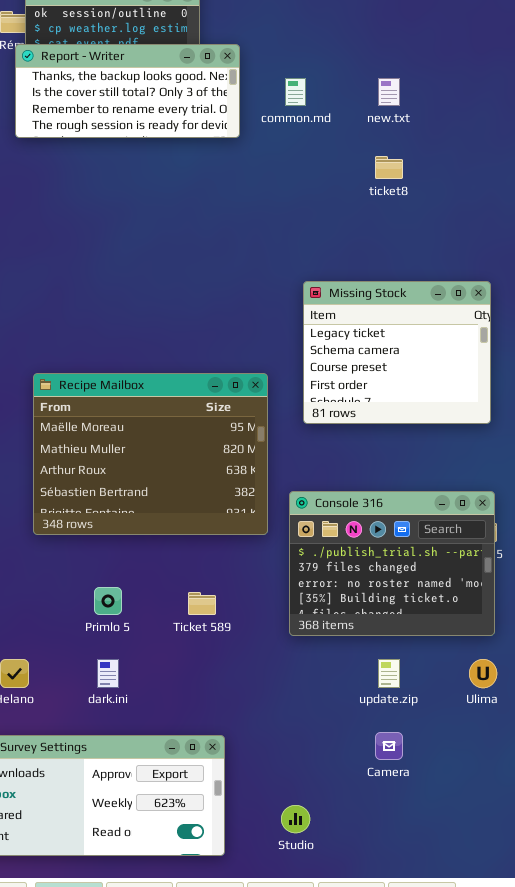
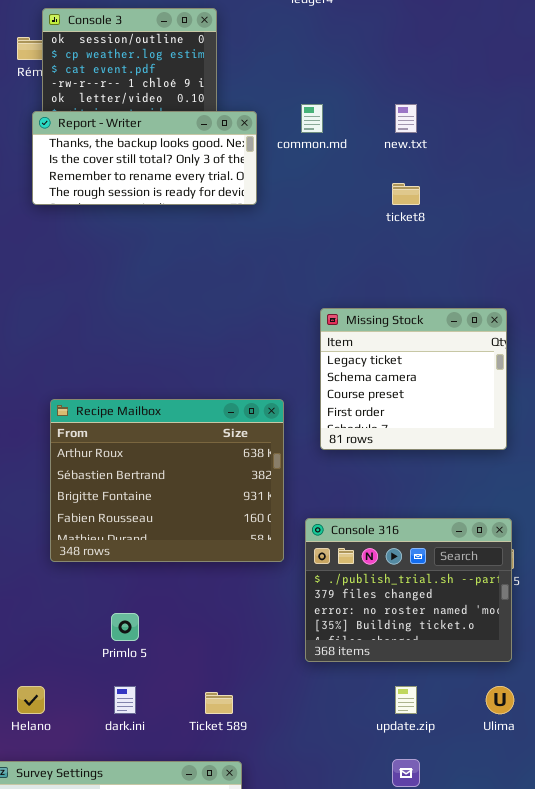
Report - Writer: [15,44,240,138] -> [32,111,257,205], moved
Recipe Mailbox: [33,373,268,535] -> [50,399,284,562], scrolled down 2 rows
Ticket 589: [188,592,216,615] -> [205,692,233,714], moved

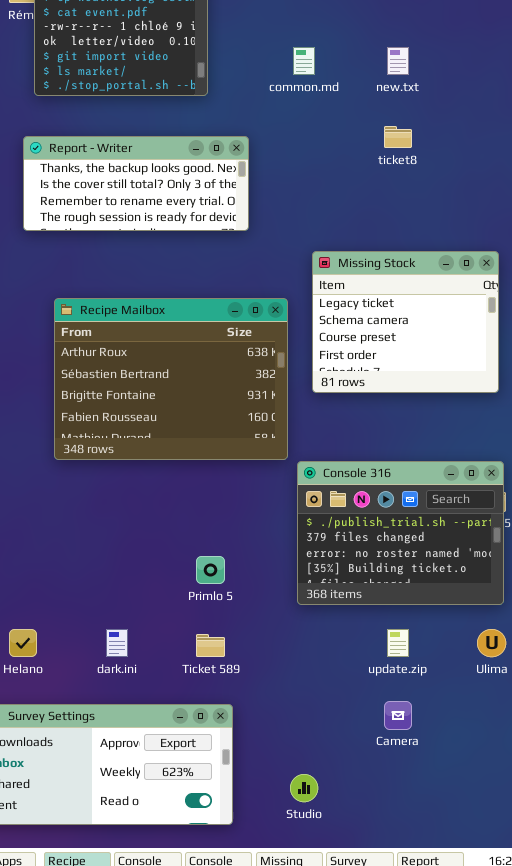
Report - Writer: [32,111,257,205] -> [23,136,249,231], moved
Recipe Mailbox: [50,399,284,562] -> [54,298,288,460], moved
Primlo 5: [111,613,139,641] -> [196,556,225,584], moved

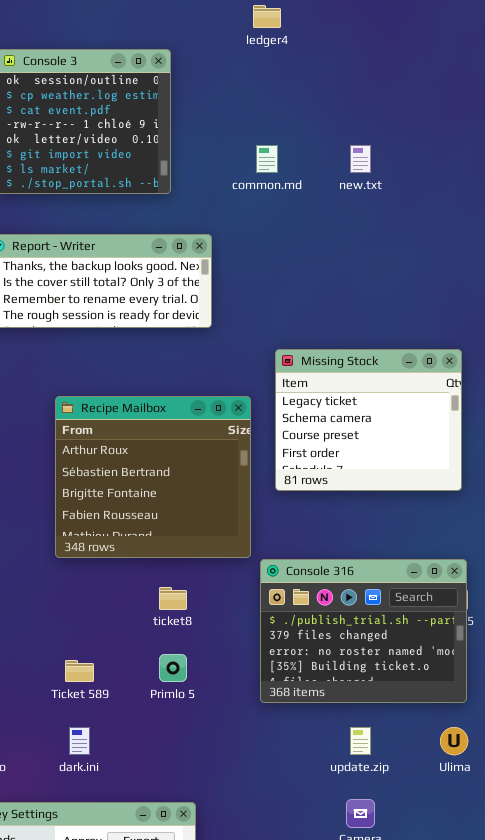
ticket8: [384,126,412,148] -> [159,587,187,610], moved
Recipe Mailbox: [54,298,288,460] -> [55,396,251,558], resized
Ticket 589: [196,634,225,657] -> [65,660,94,682], moved

